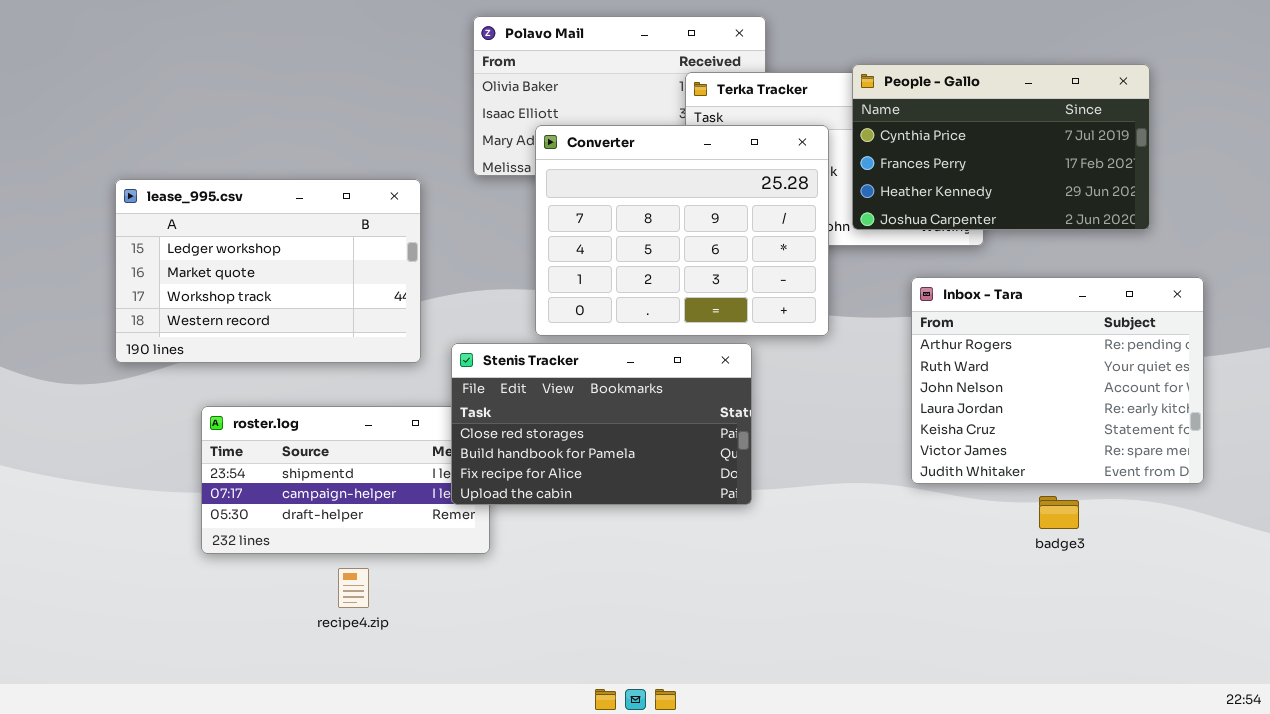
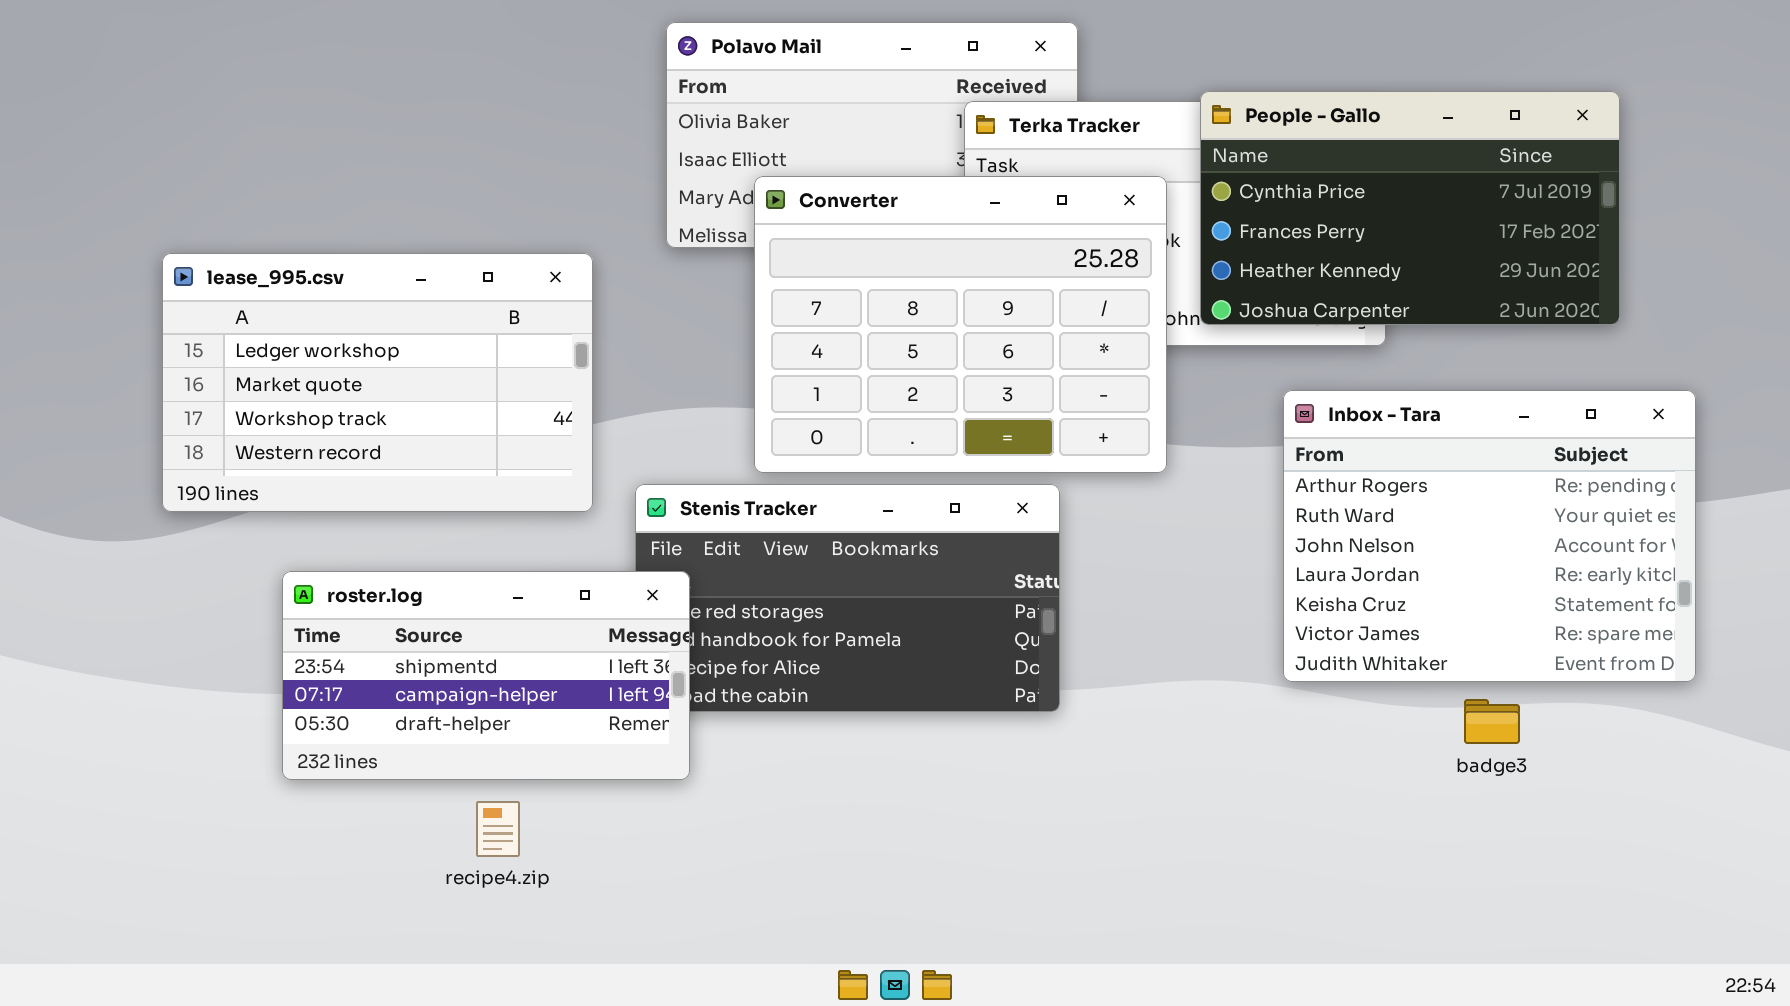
roster.log: [201,406,490,554] -> [282,571,690,780], raised

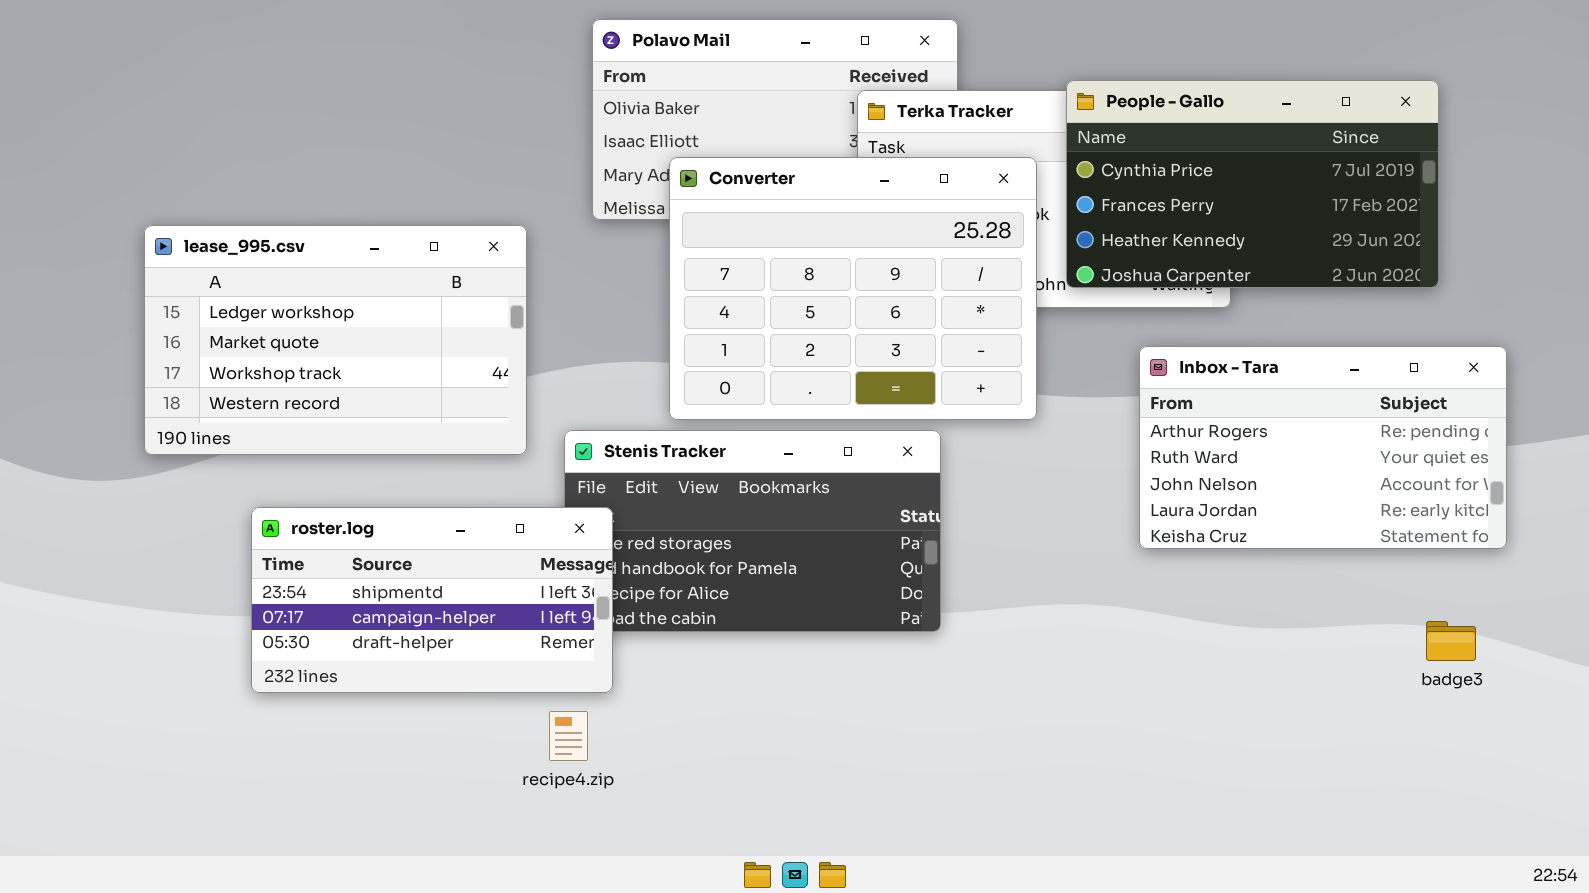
Inbox - Tara: [1283,390,1696,682] -> [1139,346,1507,549], resized
badge3: [1464,699,1520,744] -> [1426,621,1476,661], moved
recipe4.zip: [476,801,520,857] -> [549,711,588,761], moved

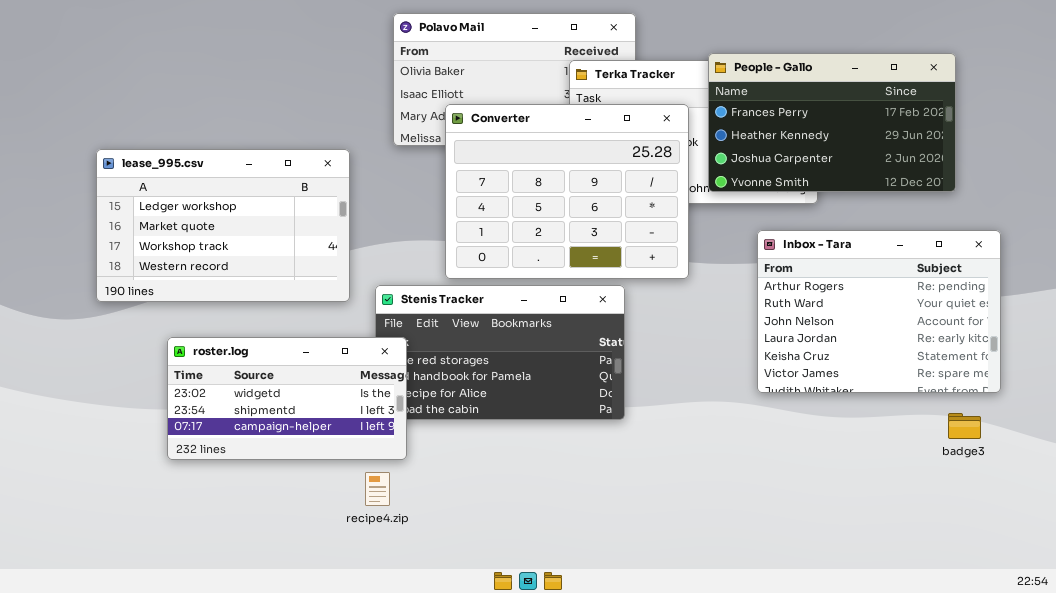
People - Gallo: [1066,80,1439,288] -> [708,53,956,192], scrolled down 1 row
Inbox - Tara: [1139,346,1507,549] -> [757,230,1001,393], resized
roster.log: [251,507,613,693] -> [167,337,407,460], scrolled up 1 row

